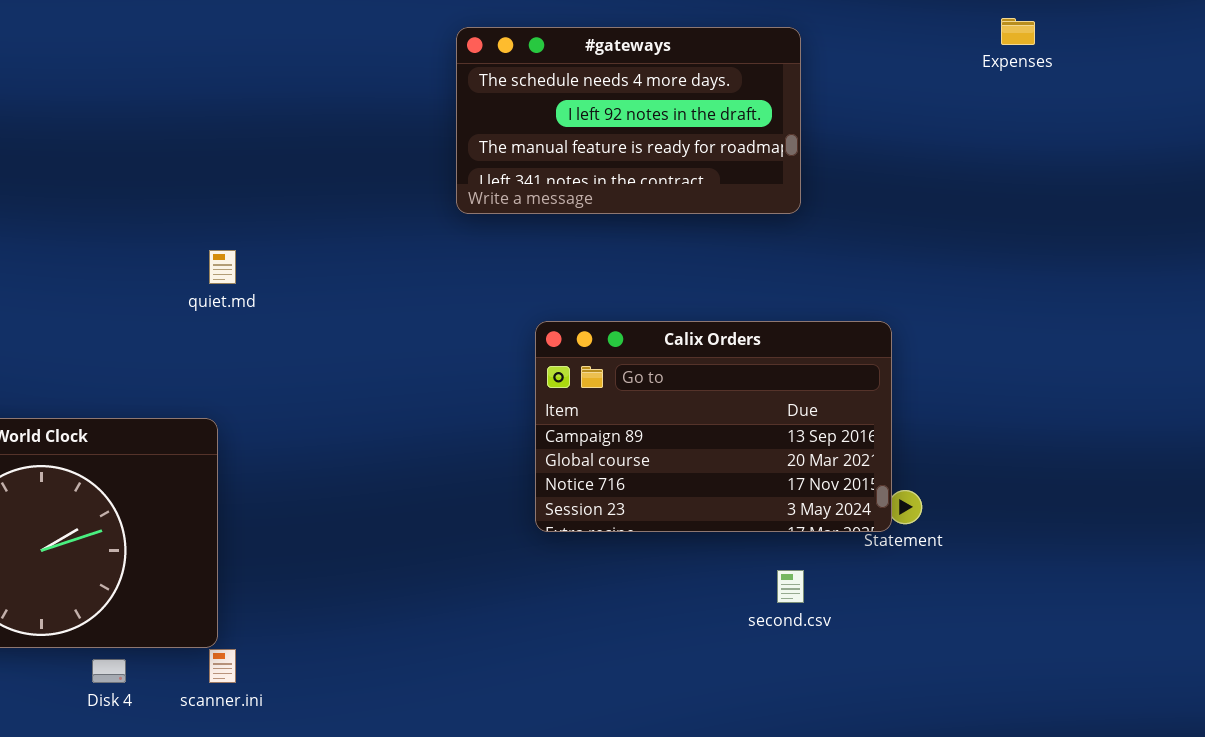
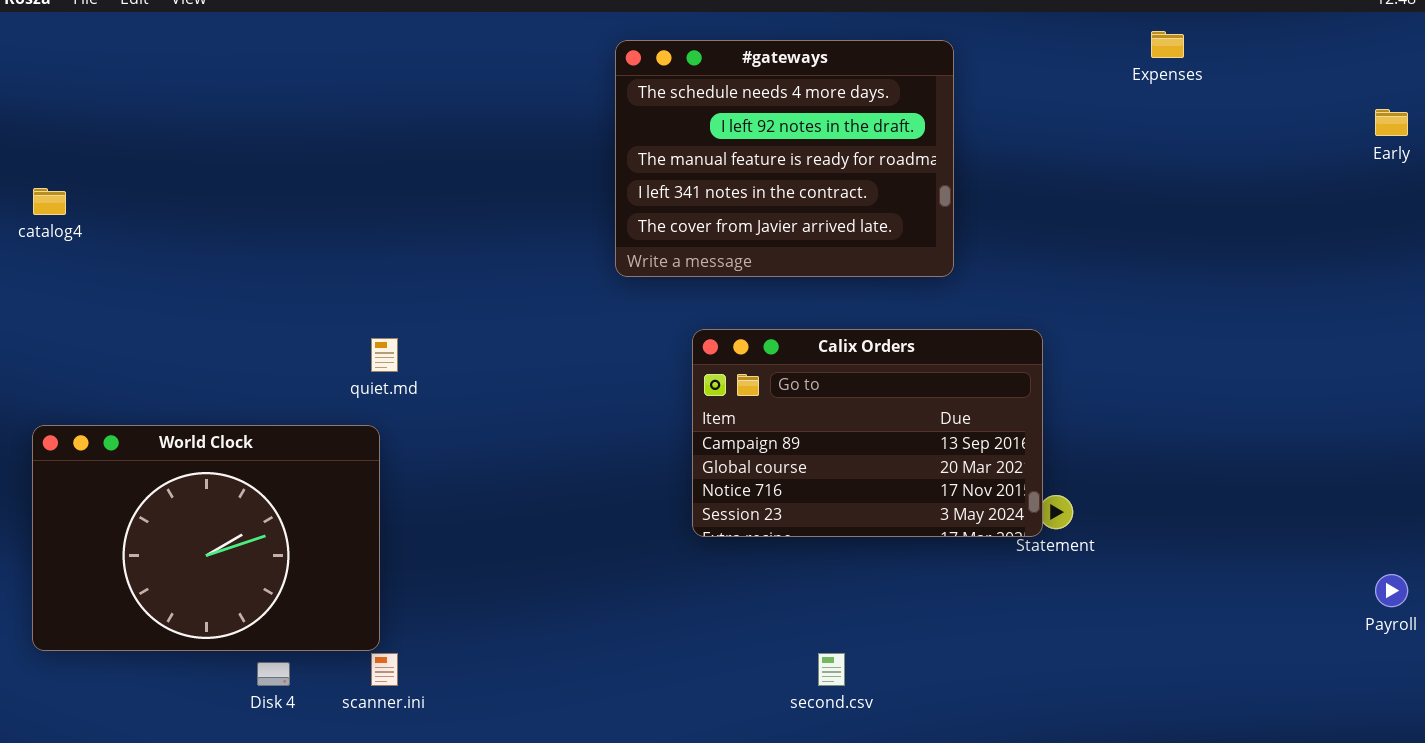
#gateways: [456,27,801,214] -> [615,40,954,277], resized
quiet.md: [209,250,236,284] -> [371,338,398,372], moved
second.csv: [777,570,804,603] -> [818,653,845,686], moved

